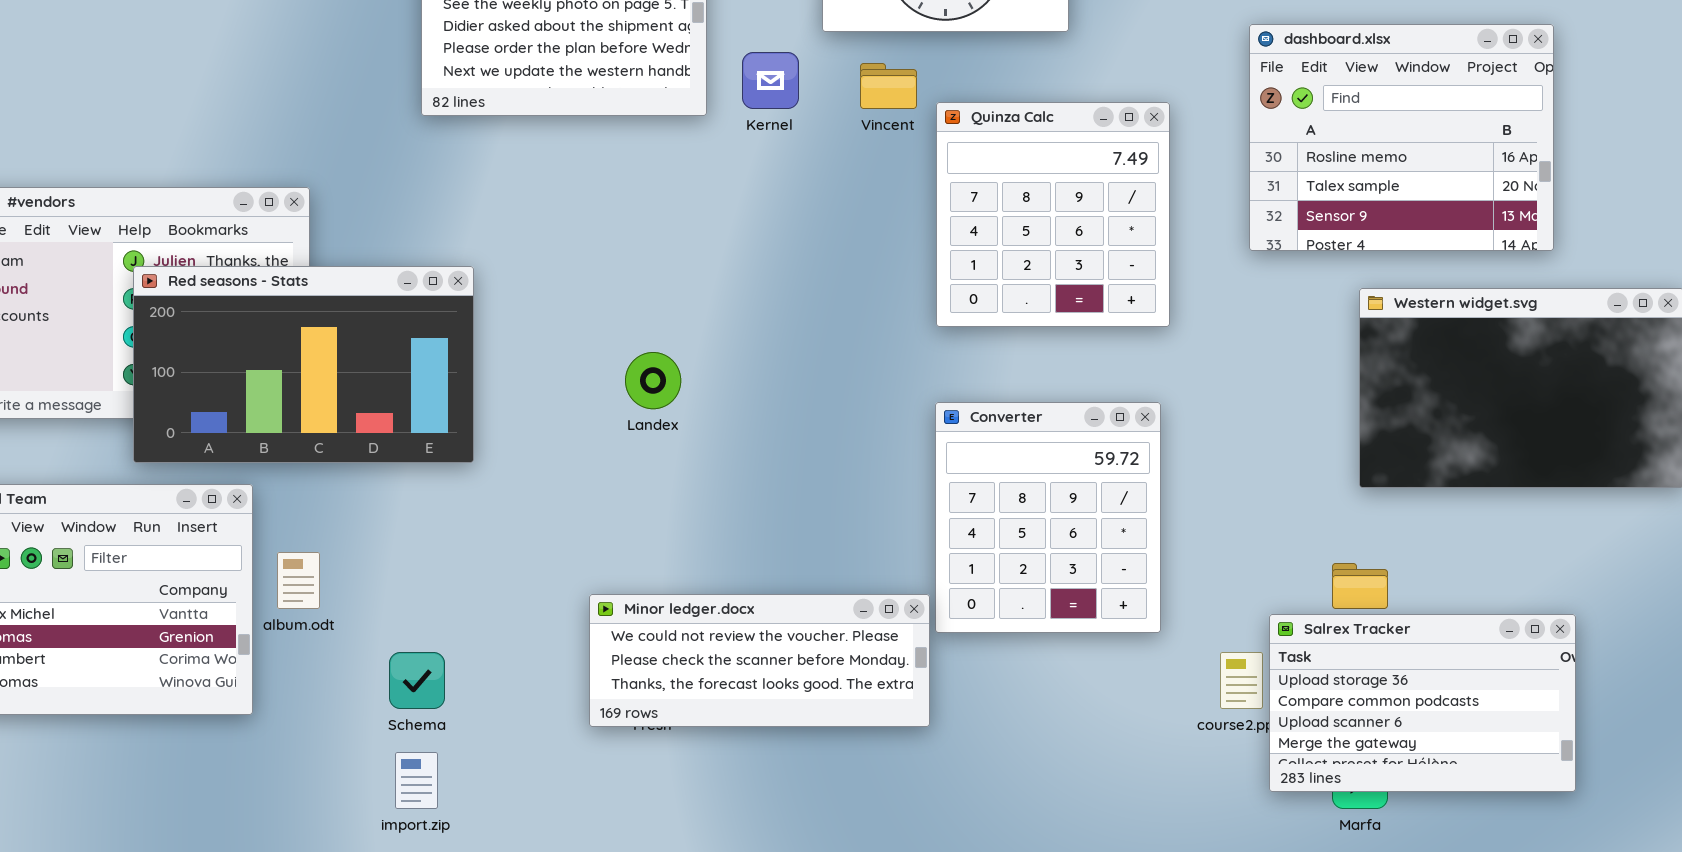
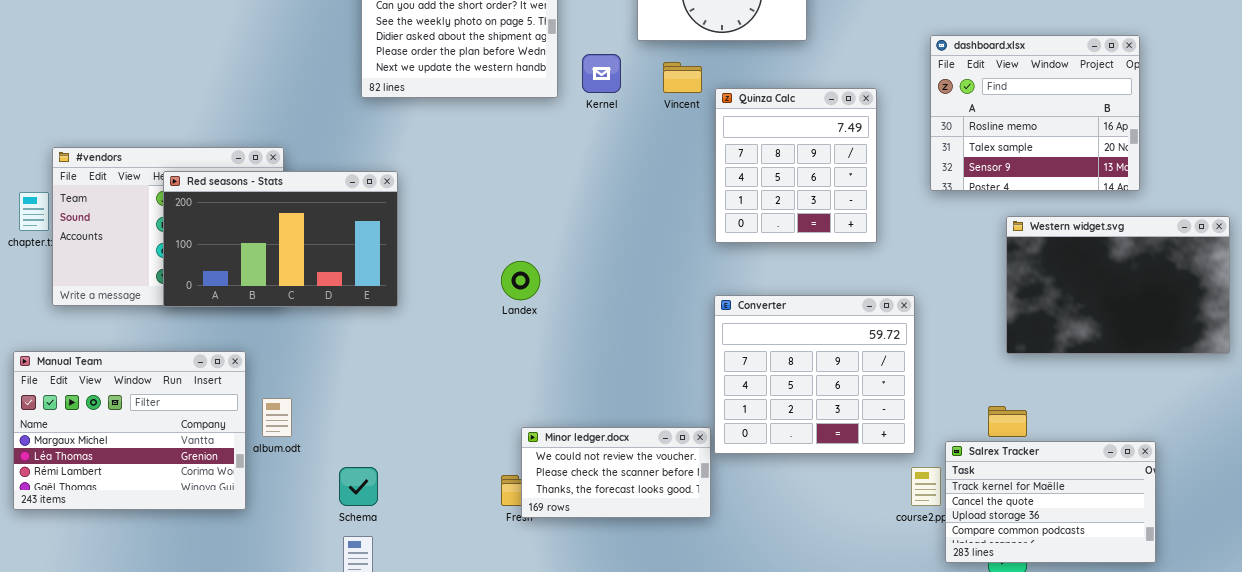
Red seasons - Stats: [133,266,474,463] -> [163,171,398,307], moved
Converter: [935,402,1161,633] -> [714,295,915,454], resized
Minor ledger.docx: [589,594,930,727] -> [521,427,711,518], resized
Salrex Tracker: [1269,614,1576,792] -> [945,441,1156,563], scrolled up 2 rows

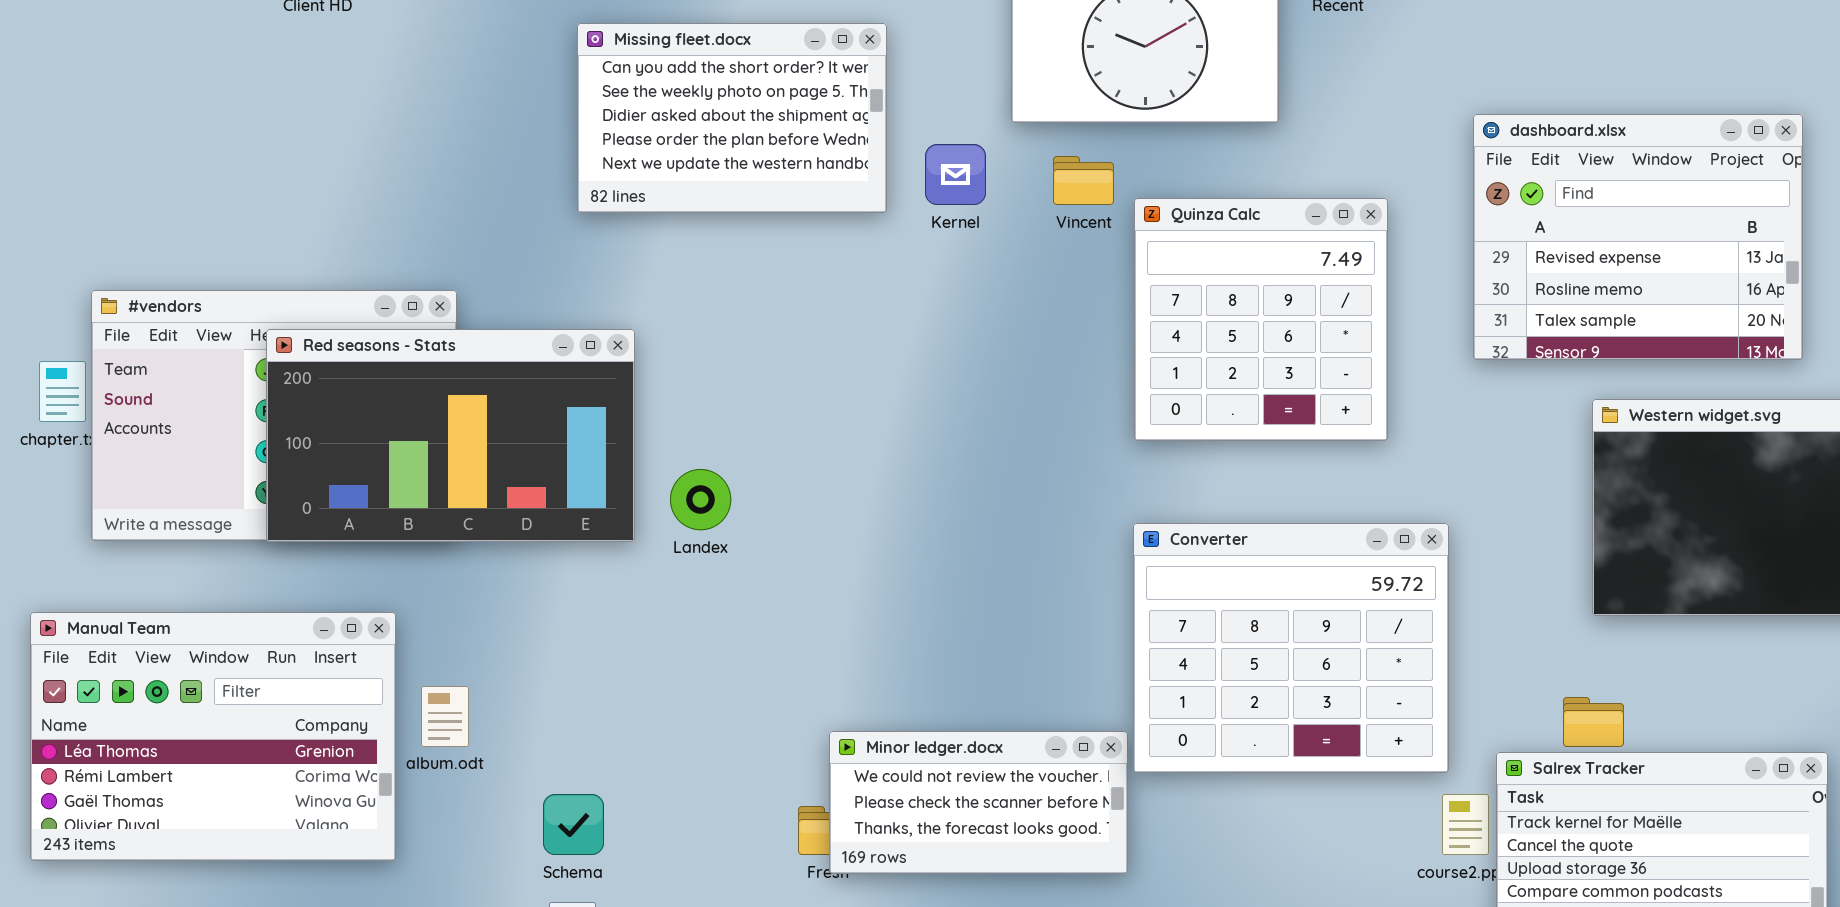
dashboard.xlsx: [930,35,1140,191] -> [1473,114,1803,360], scrolled up 1 row
Landex: [501,261,540,300] -> [670,469,731,530], moved
Manual Team: [13,351,246,510] -> [30,612,396,861], scrolled down 1 row

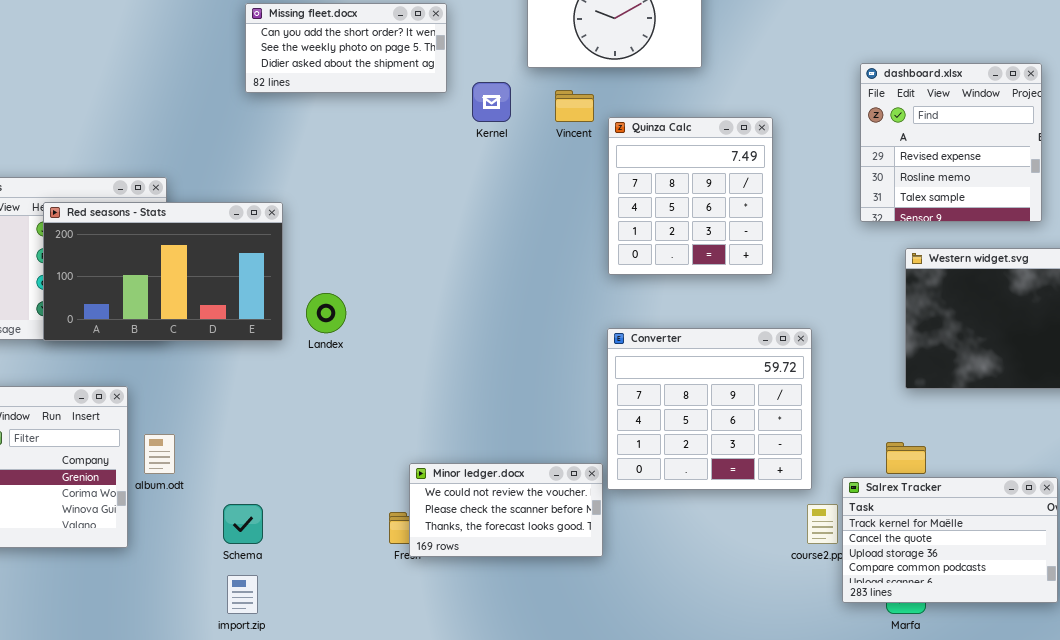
Missing fleet.docx: [577,23,887,213] -> [245,3,447,93], resized
dashboard.xlsx: [1473,114,1803,360] -> [860,63,1042,222], resized

